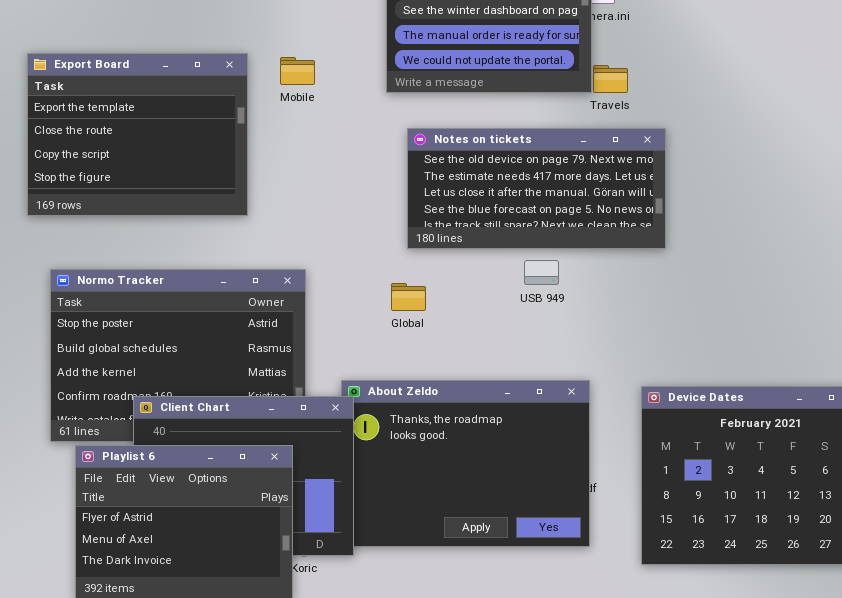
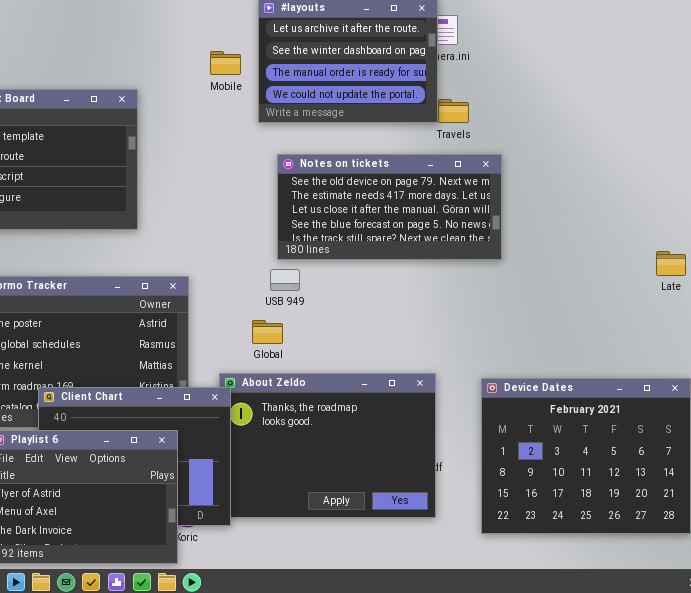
Mobile: [280,57,315,85] -> [210,51,241,75], moved
USB 949: [524,260,559,285] -> [270,269,300,291], moved
Global: [391,283,426,311] -> [252,320,283,344], moved

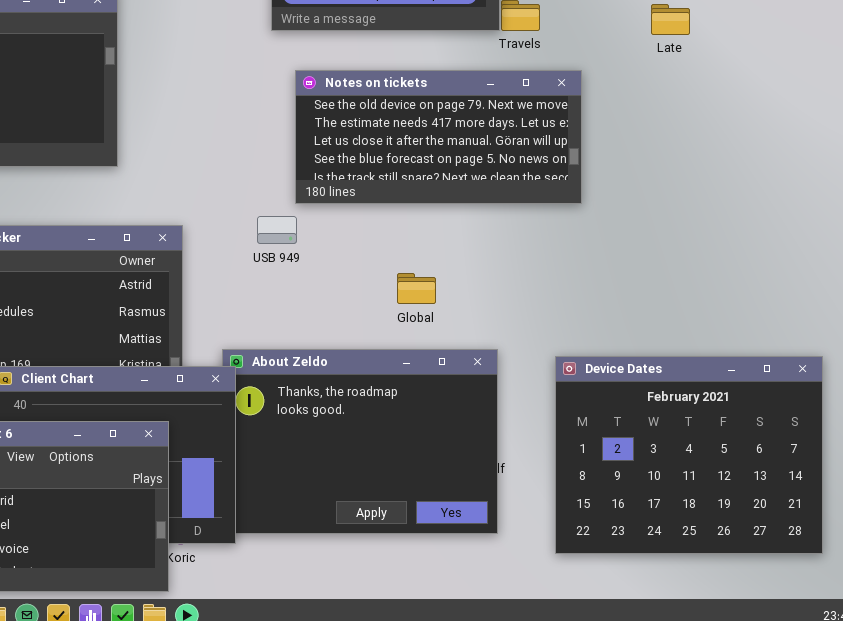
Late: [656,251,686,276] -> [651,4,690,35], moved
USB 949: [270,269,300,291] -> [257,216,297,244], moved
Global: [252,320,283,344] -> [397,273,436,304], moved

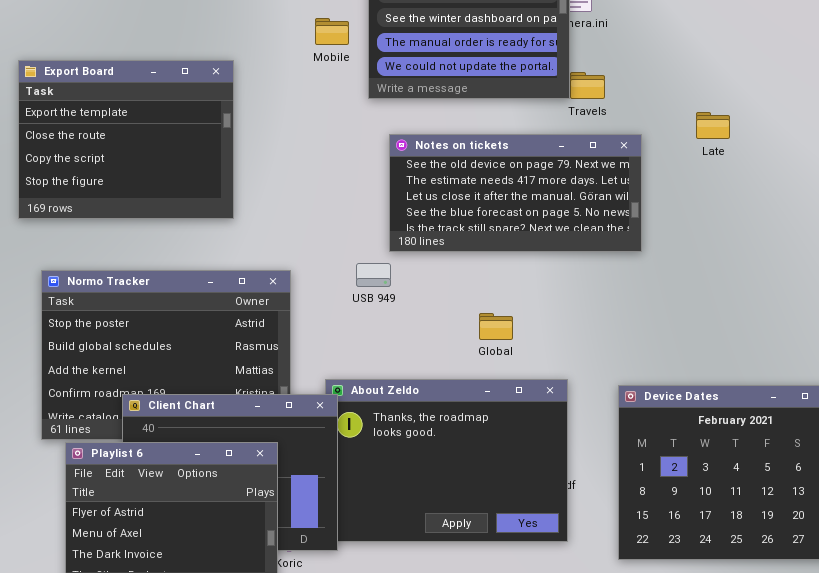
Late: [651,4,690,35] -> [696,112,730,139], moved

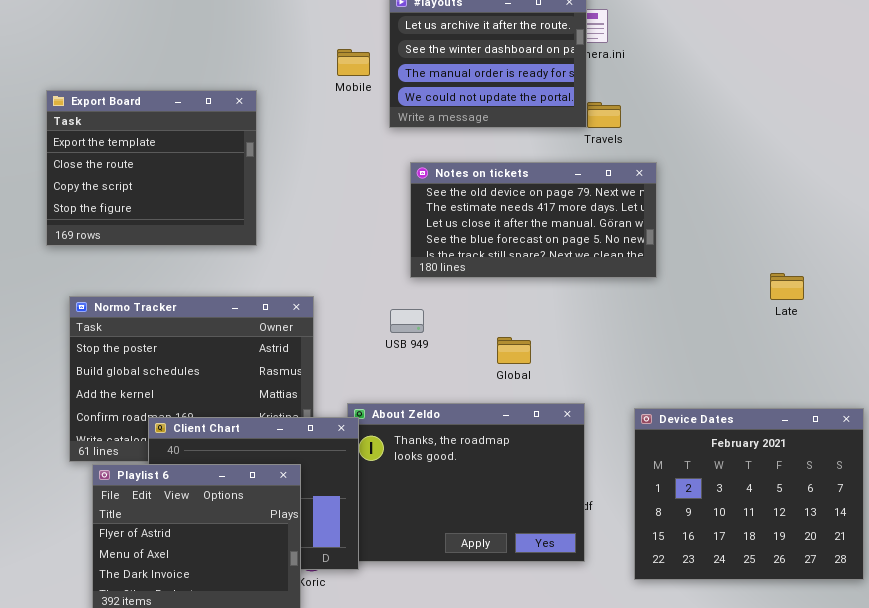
Late: [696,112,730,139] -> [770,273,804,300], moved
USB 949: [356,263,391,287] -> [390,309,424,333], moved

